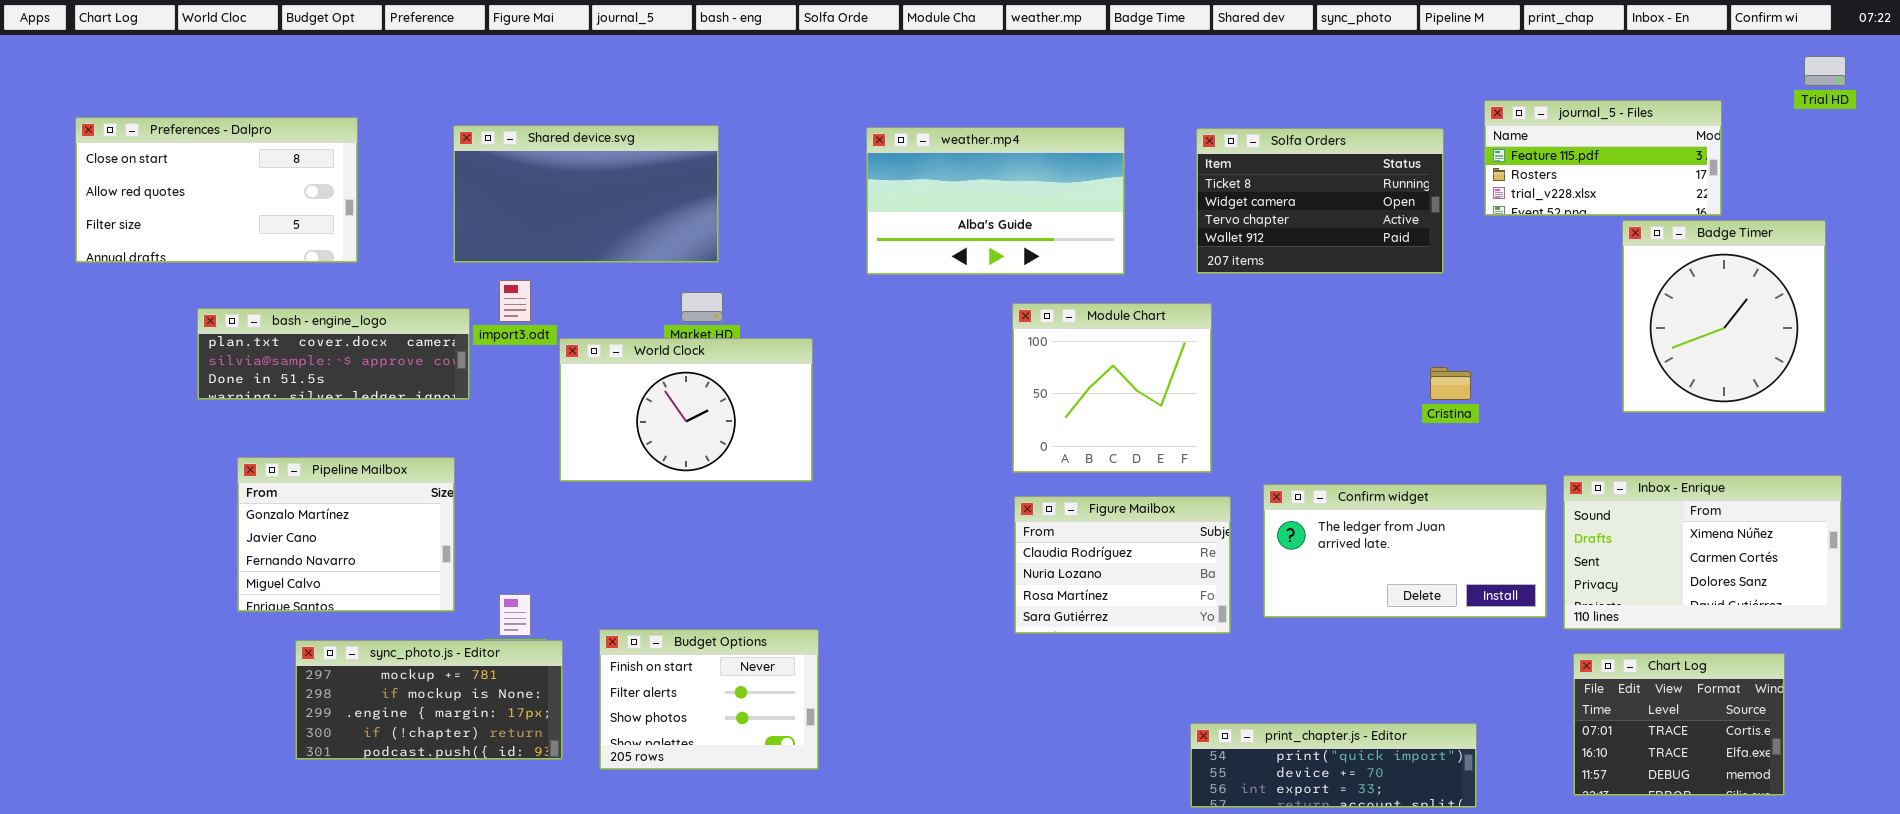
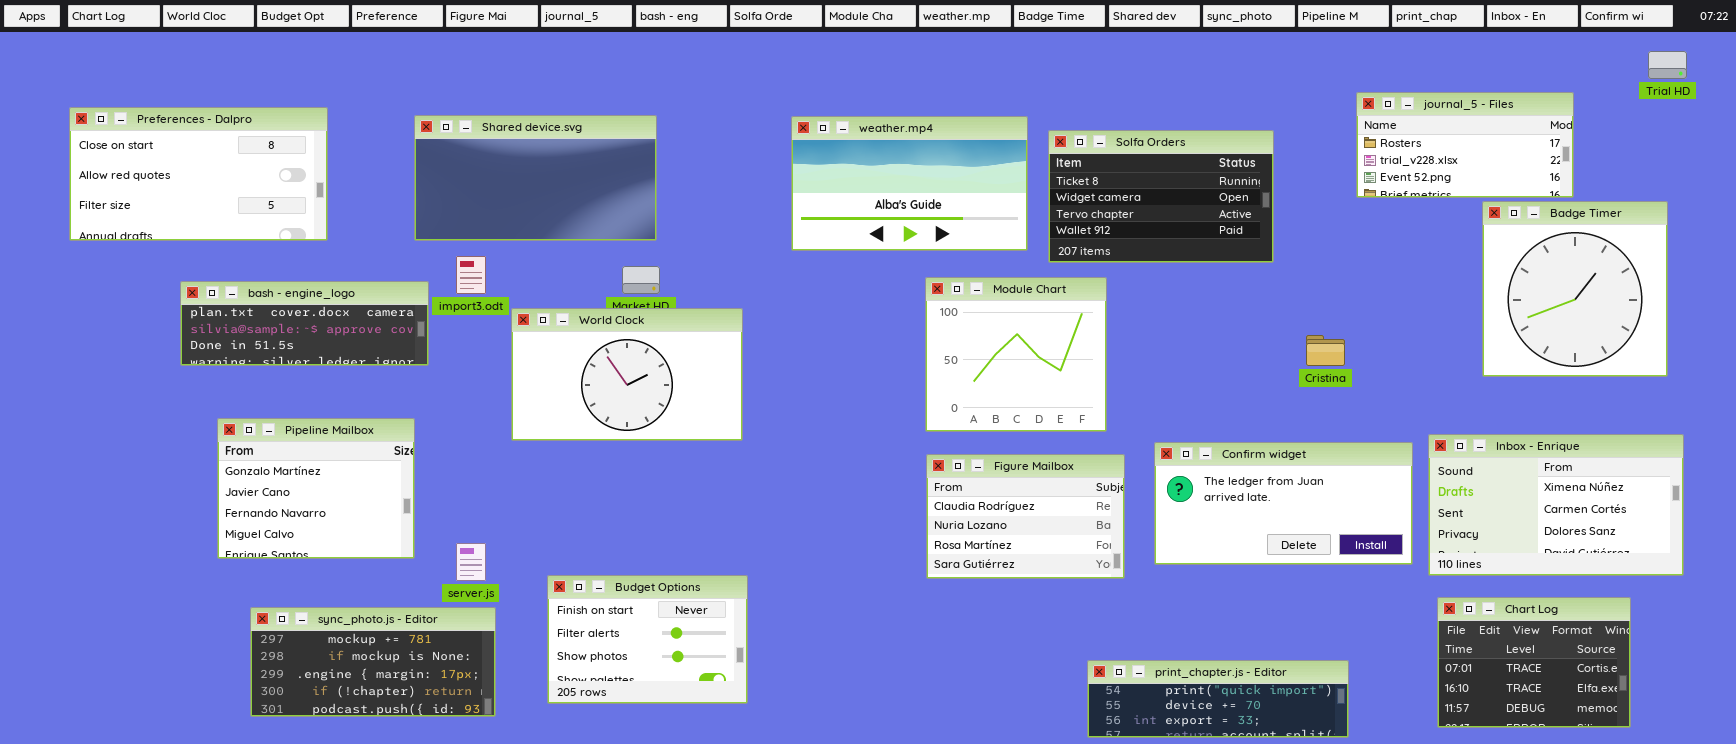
journal_5 - Files: [1484,100,1722,216] -> [1356,92,1574,198], scrolled down 1 row
Solfa Orders: [1196,128,1444,274] -> [1048,130,1274,263], moved
sync_photo.js - Editor: [295,640,563,760] -> [250,607,496,717], moved

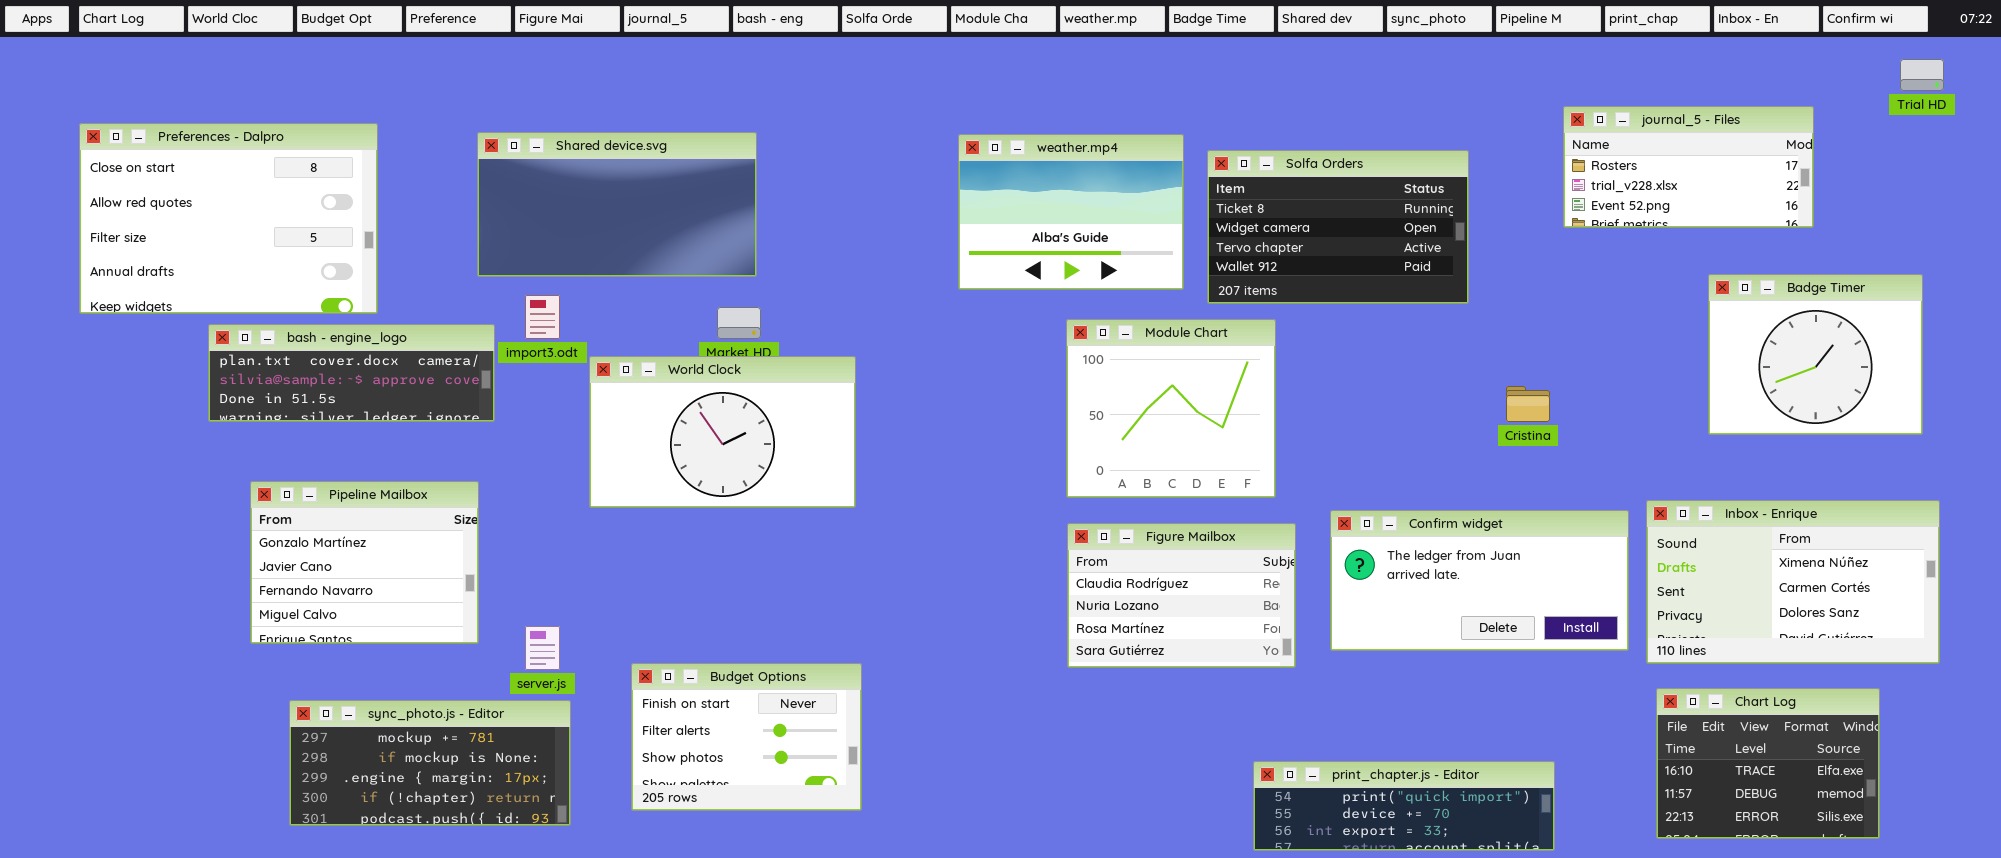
Preferences - Dalpro: [69,107,328,241] -> [79,123,378,314], resized
weather.mp4: [791,116,1028,251] -> [958,134,1184,290], resized
Badge Timer: [1482,201,1668,377] -> [1708,274,1923,435], resized
Chart Log: [1437,597,1631,728] -> [1656,688,1880,839], scrolled down 1 row

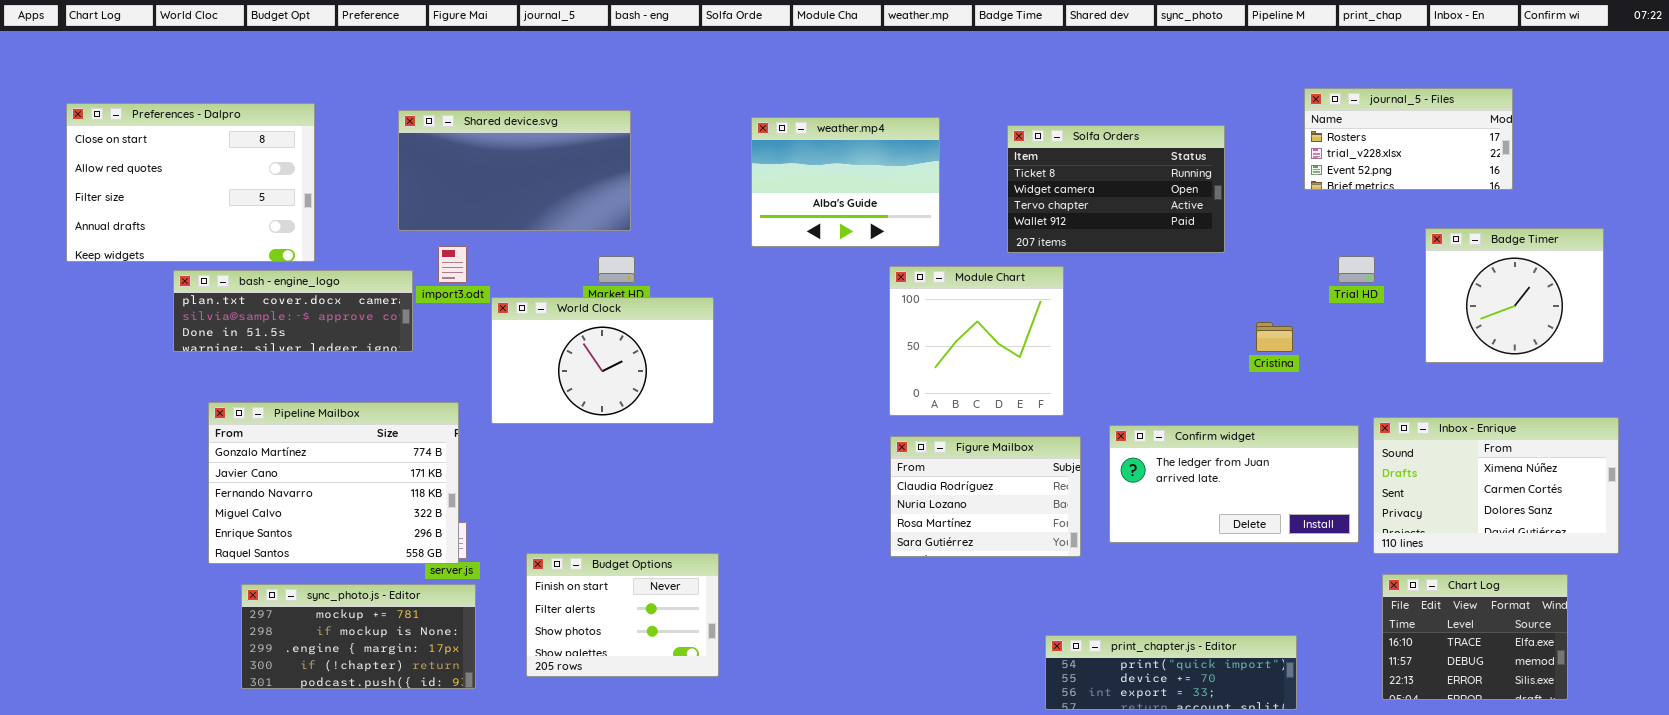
Trial HD: [1900,59,1944,91] -> [1338,256,1375,283], moved
weather.mp4: [958,134,1184,290] -> [751,117,940,247], moved
Pipeline Mailbox: [250,481,479,644] -> [208,402,459,564], resized

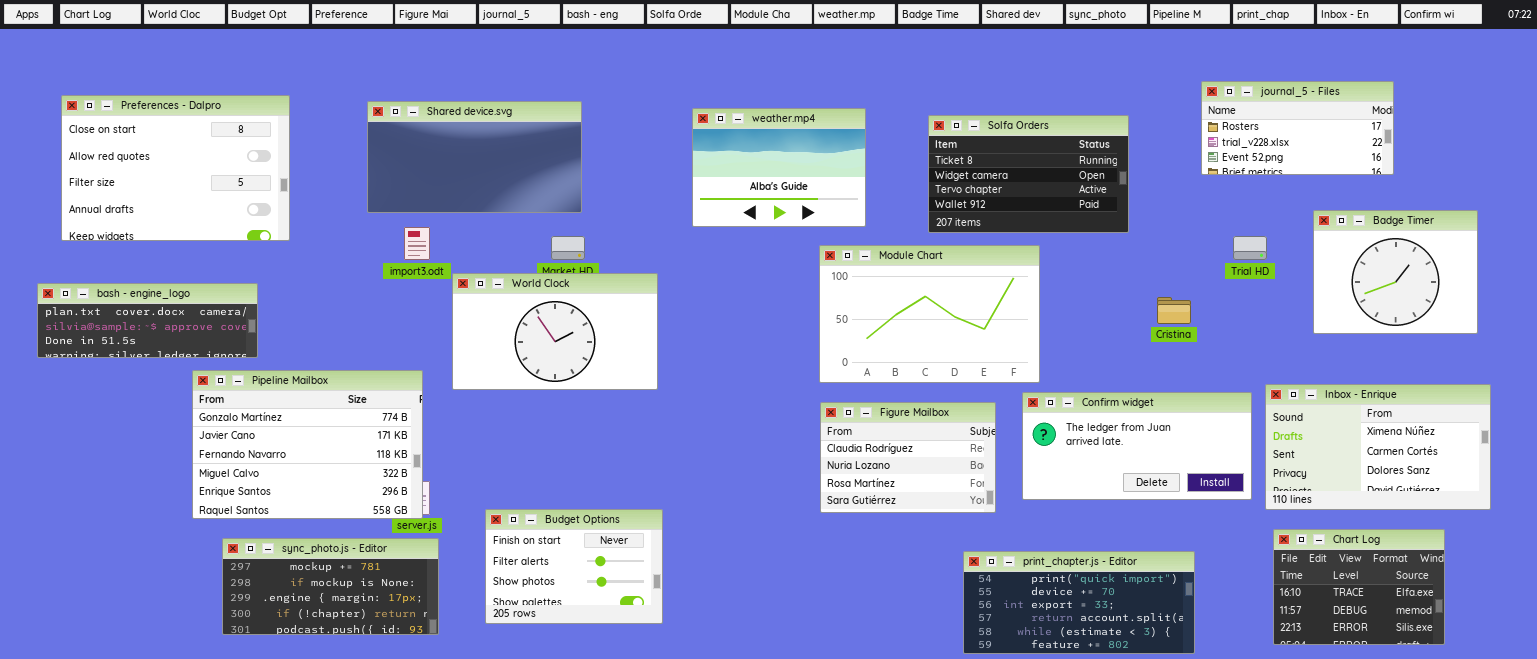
Module Chart: [889,266,1064,416] -> [819,245,1040,383], resized
bash - engine_logo: [173,270,413,352] -> [37,283,258,358], moved
print_chapter.js - Editor: [1045,635,1297,710] -> [963,551,1195,654], resized

